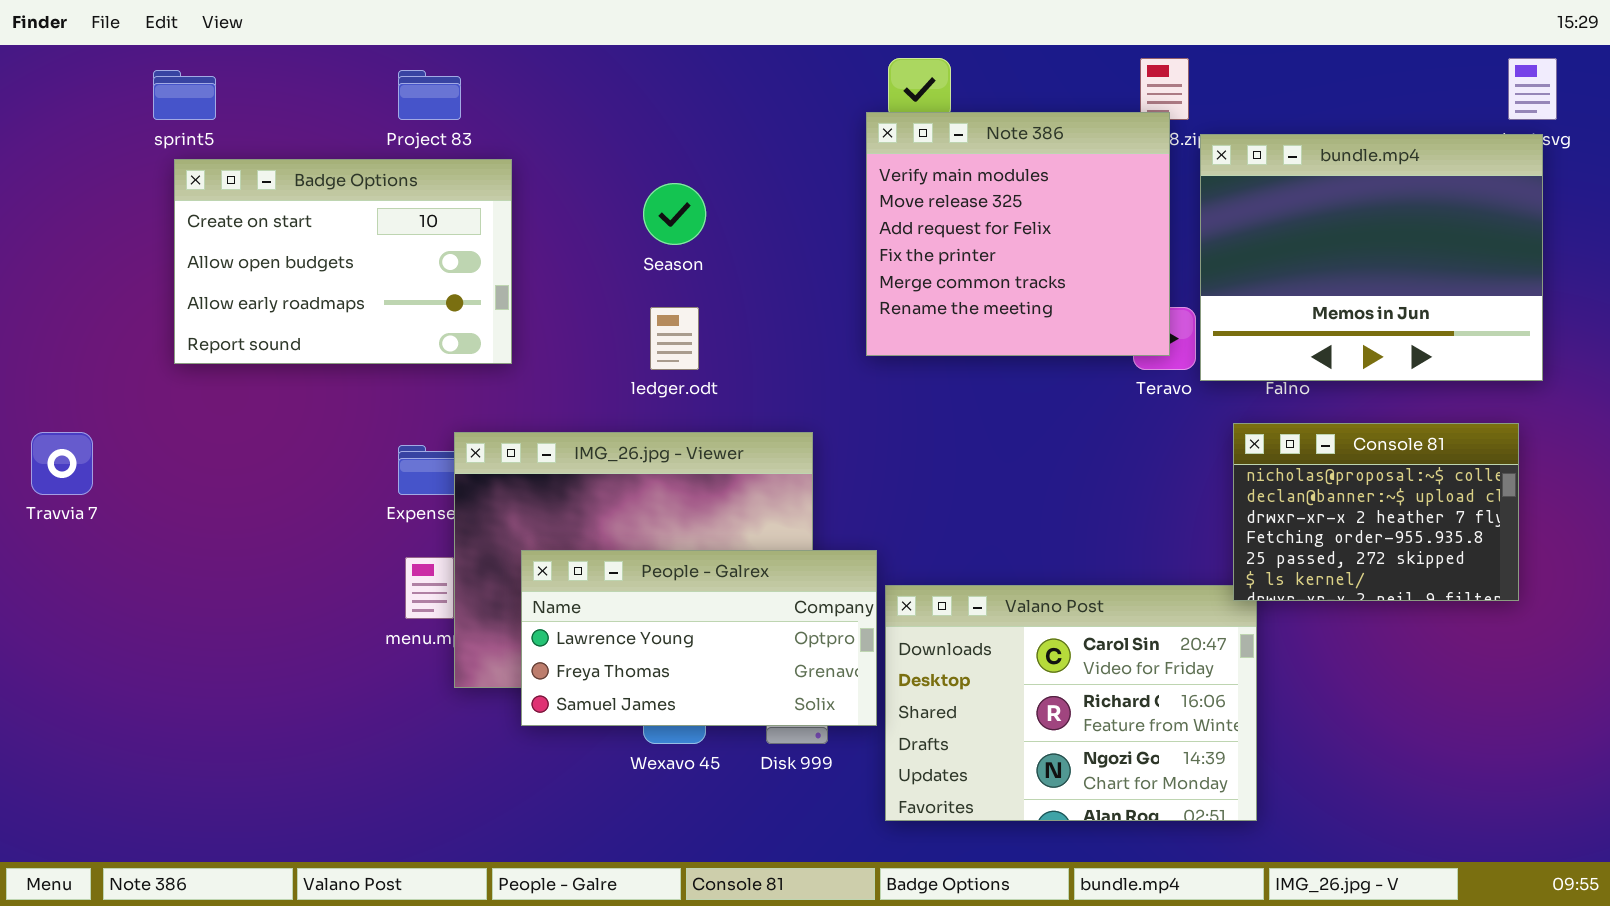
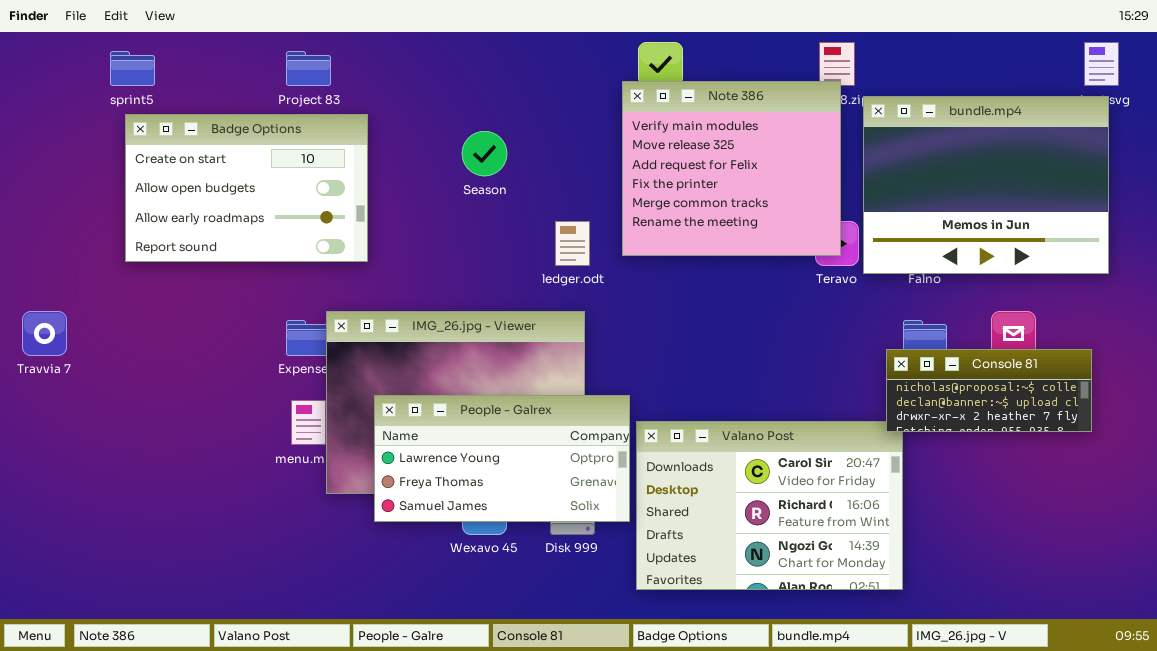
ledger.odt: [650,307,699,370] -> [555,221,590,266], moved
Console 81: [1233,423,1519,601] -> [886,349,1092,432], resized

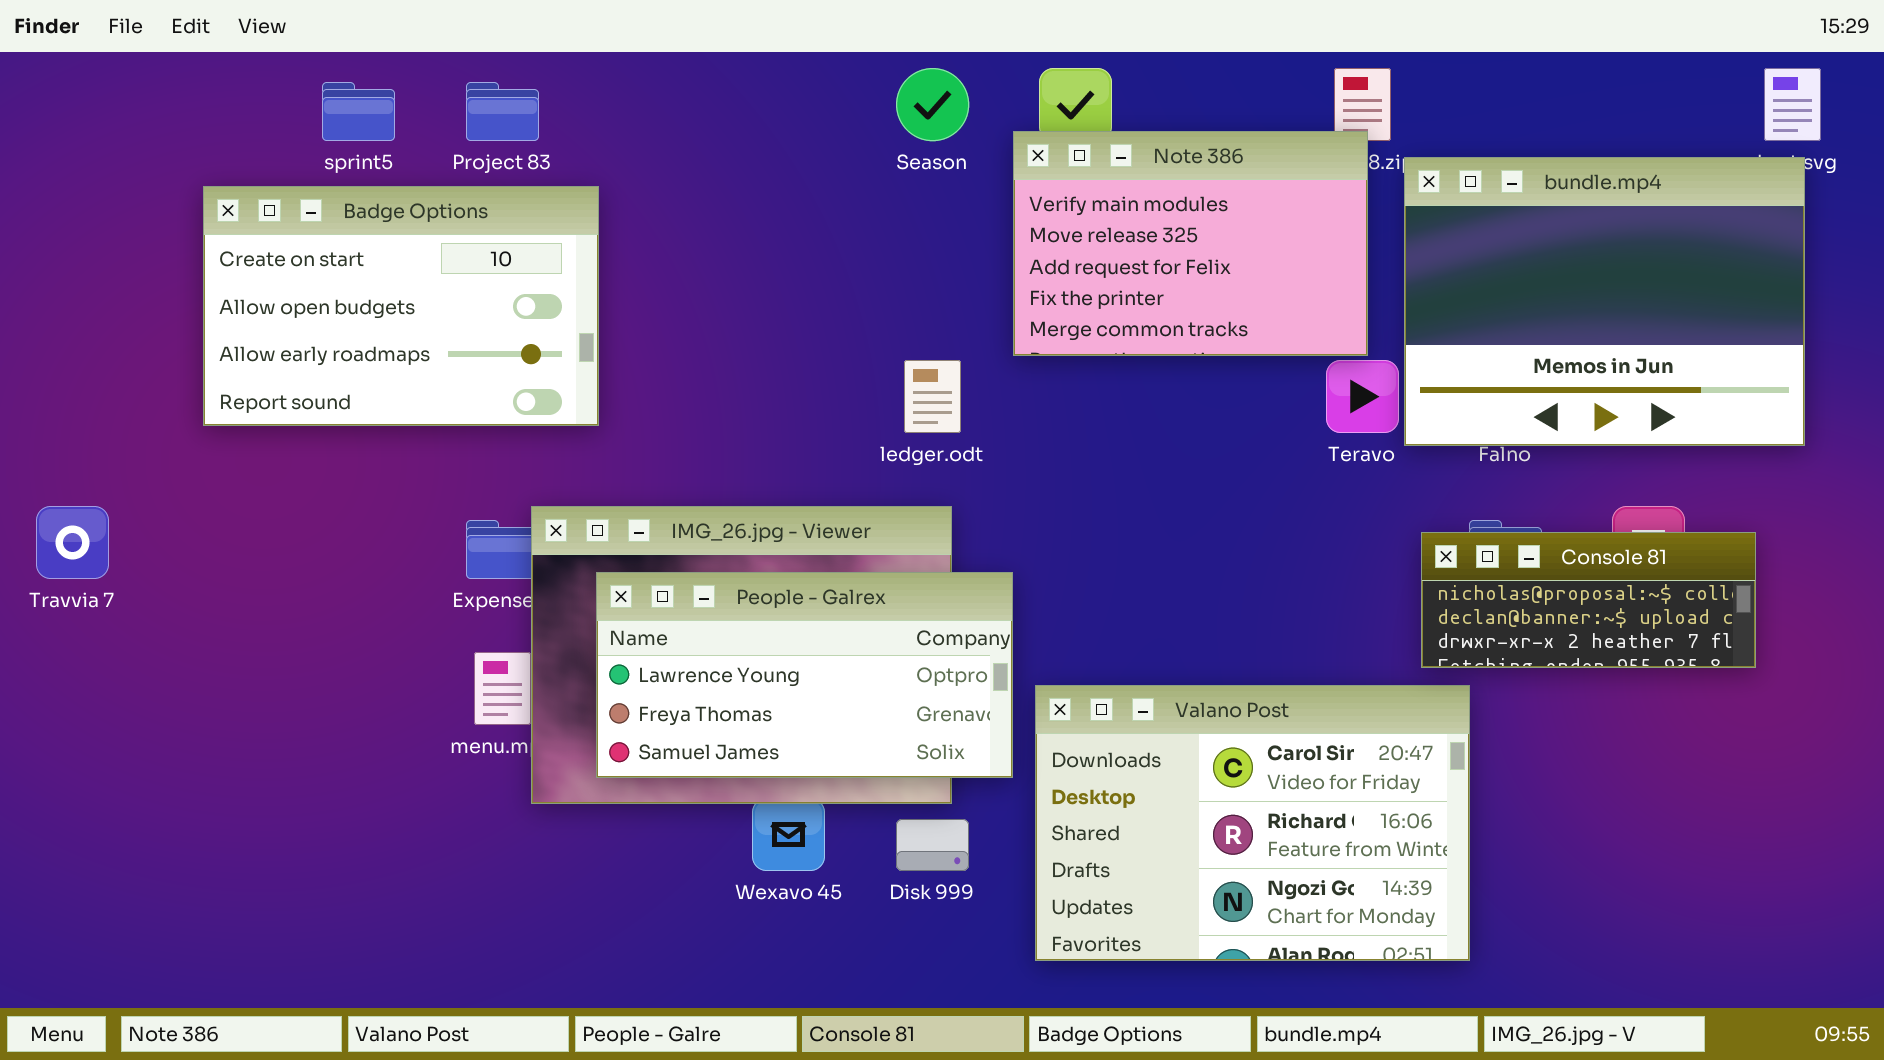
sprint5: [110,51,155,86] -> [322,82,395,141], moved
Note 386: [622,81,841,256] -> [1013,131,1368,356], resized
Season: [462,131,507,176] -> [896,68,969,141], moved
Console 81: [886,349,1092,432] -> [1421,532,1756,668], moved
People - Galrex: [374,395,630,522] -> [596,572,1013,778], moved

